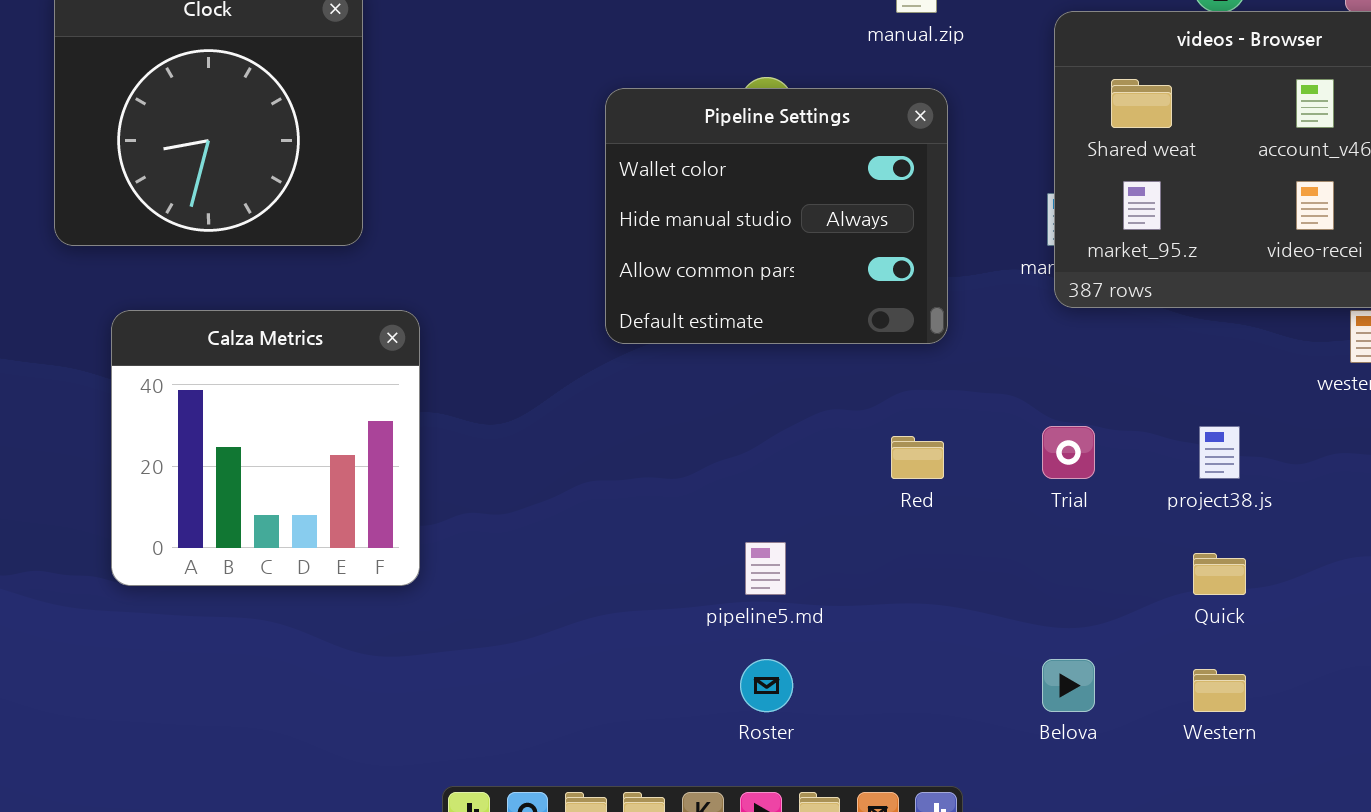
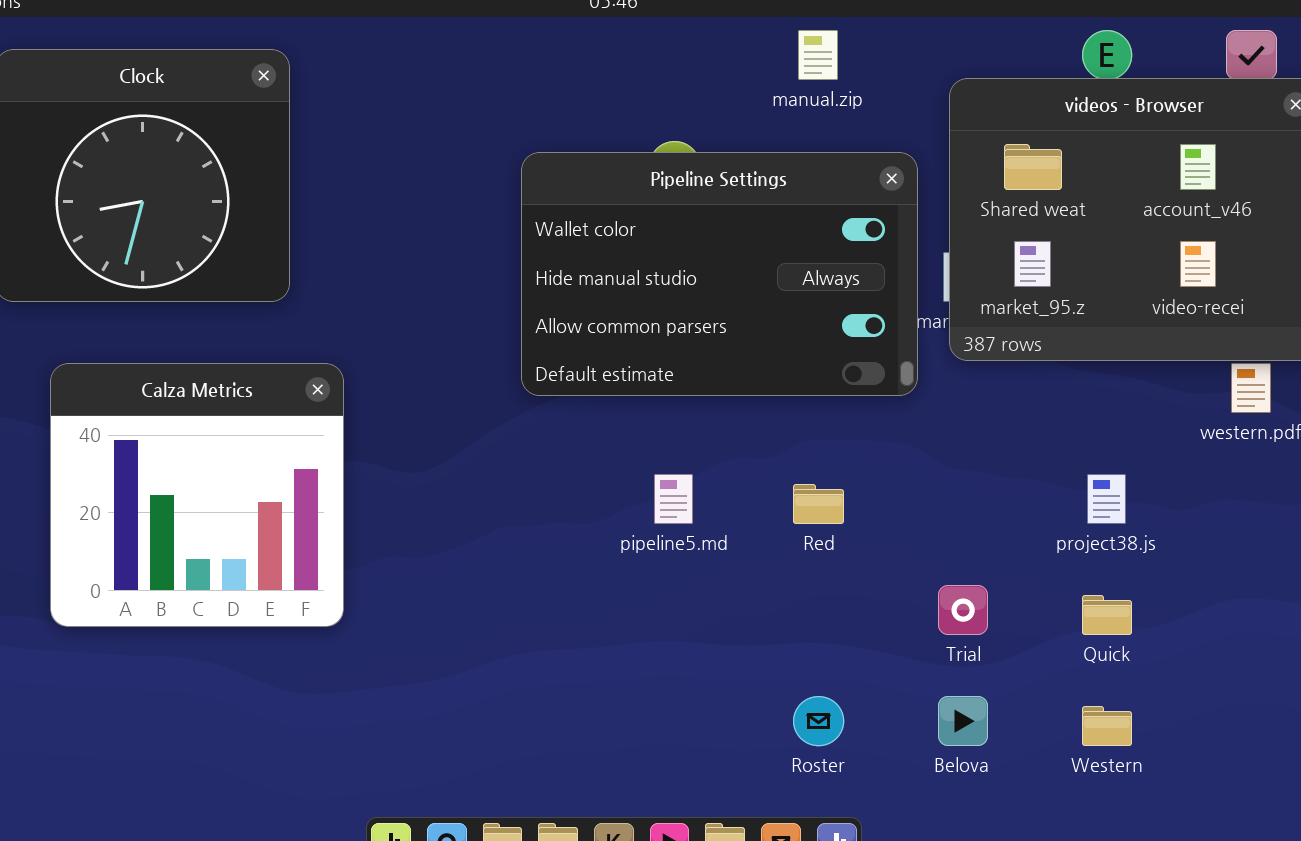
Pipeline Settings: [605,88,948,344] -> [521,152,918,396], resized
Trial: [1042,426,1095,479] -> [938,585,988,635], moved
pipeline5.md: [745,542,786,595] -> [654,474,693,524], moved
Roster: [740,659,793,712] -> [793,696,844,746], moved

